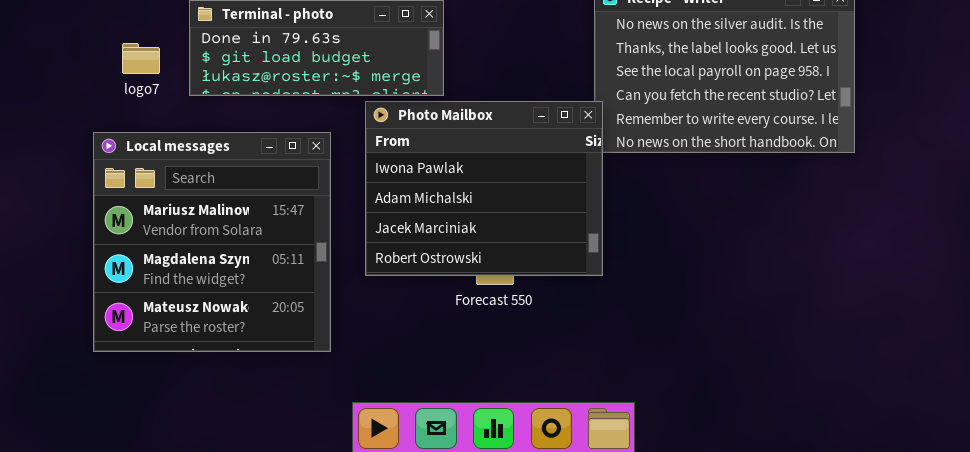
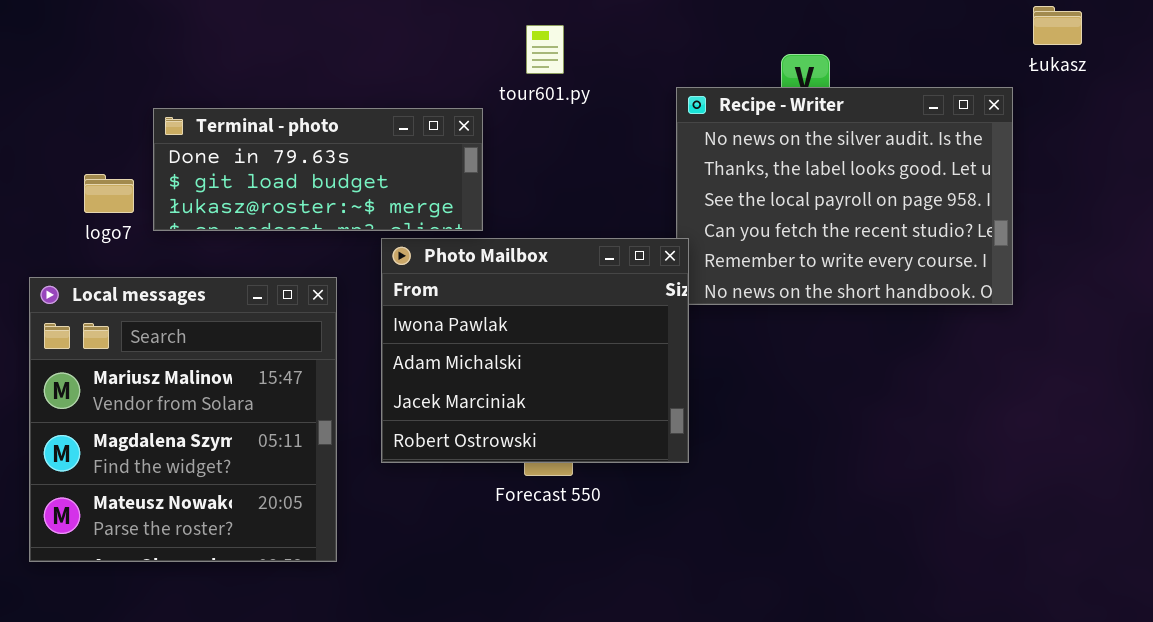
logo7: [122,43,160,74] -> [84,174,134,213], moved

